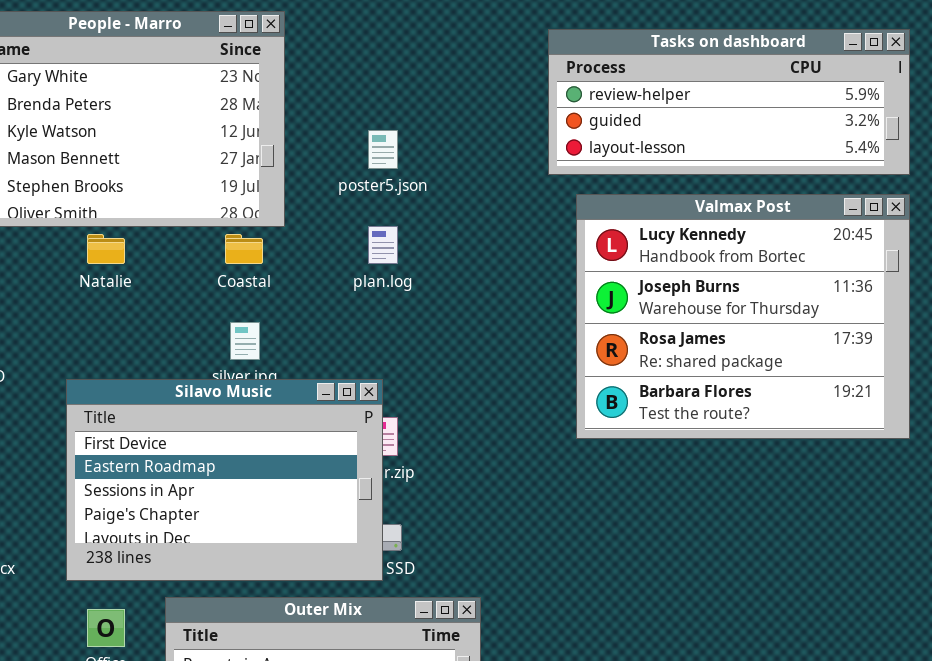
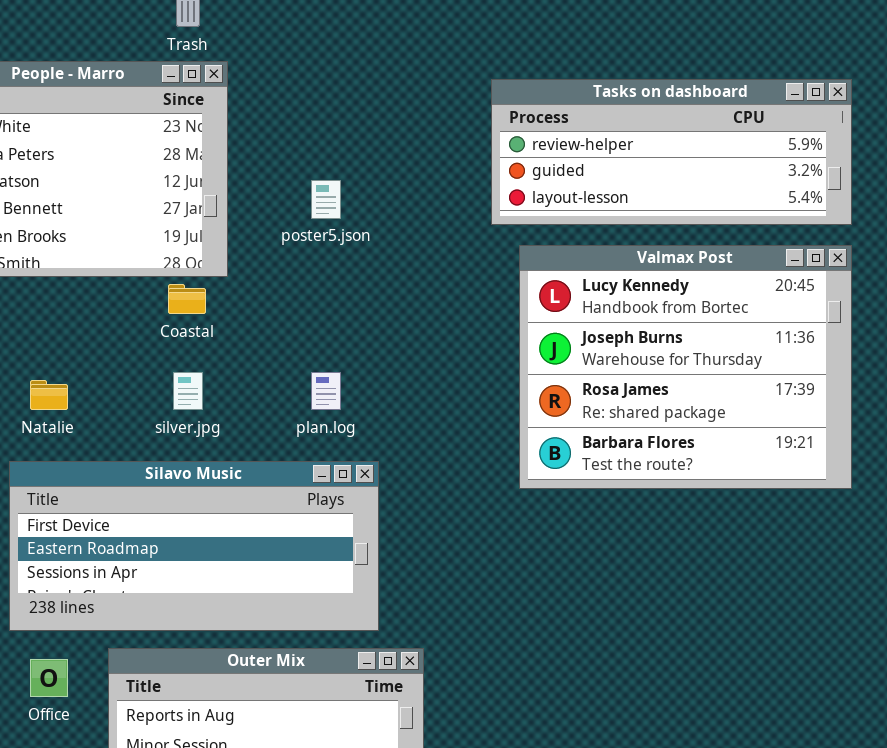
plan.log: [368,226,398,264] -> [311,372,341,410], moved
Natalie: [87,234,125,264] -> [30,380,68,410], moved
Silavo Music: [66,379,383,581] -> [9,461,379,631], resized

